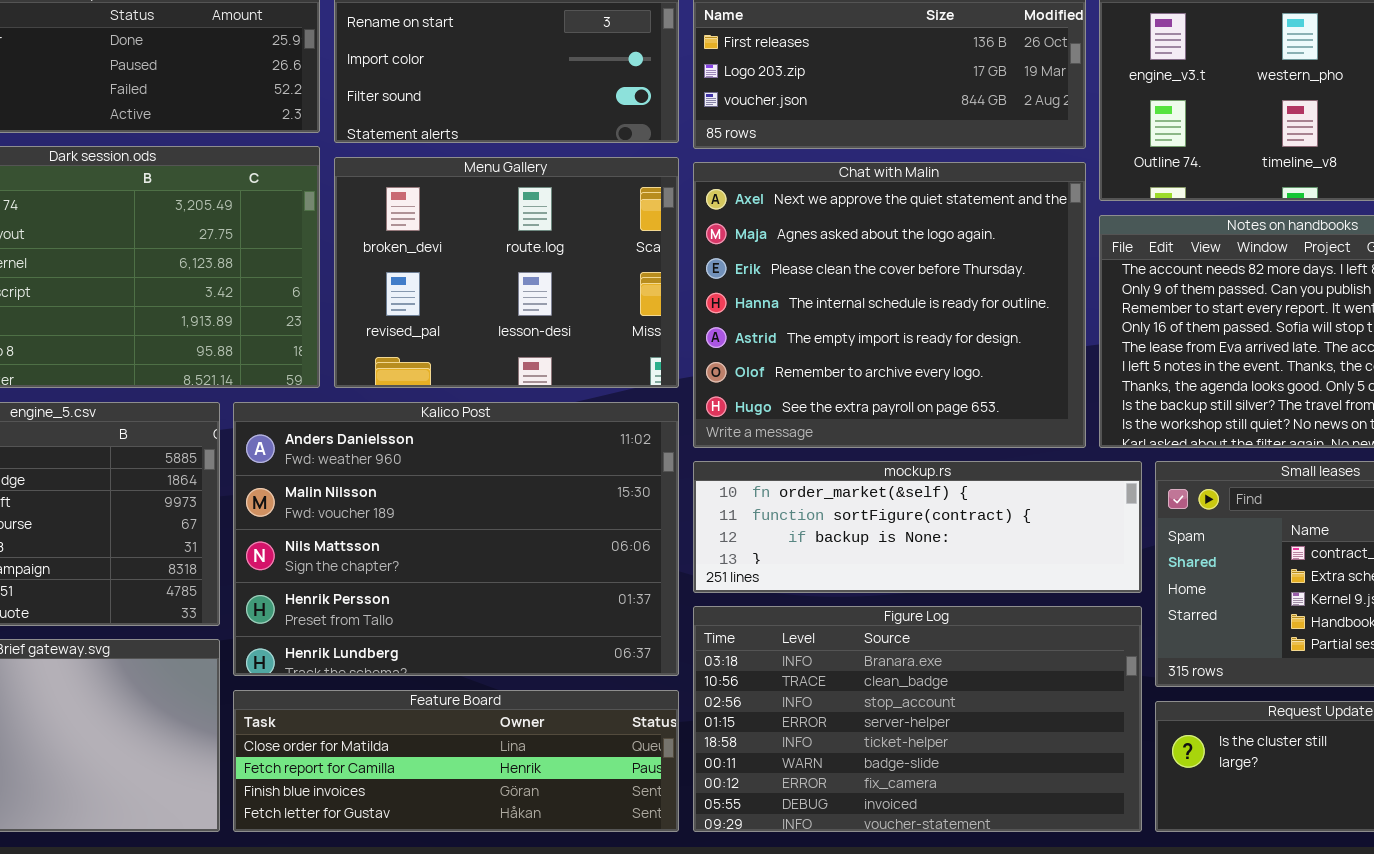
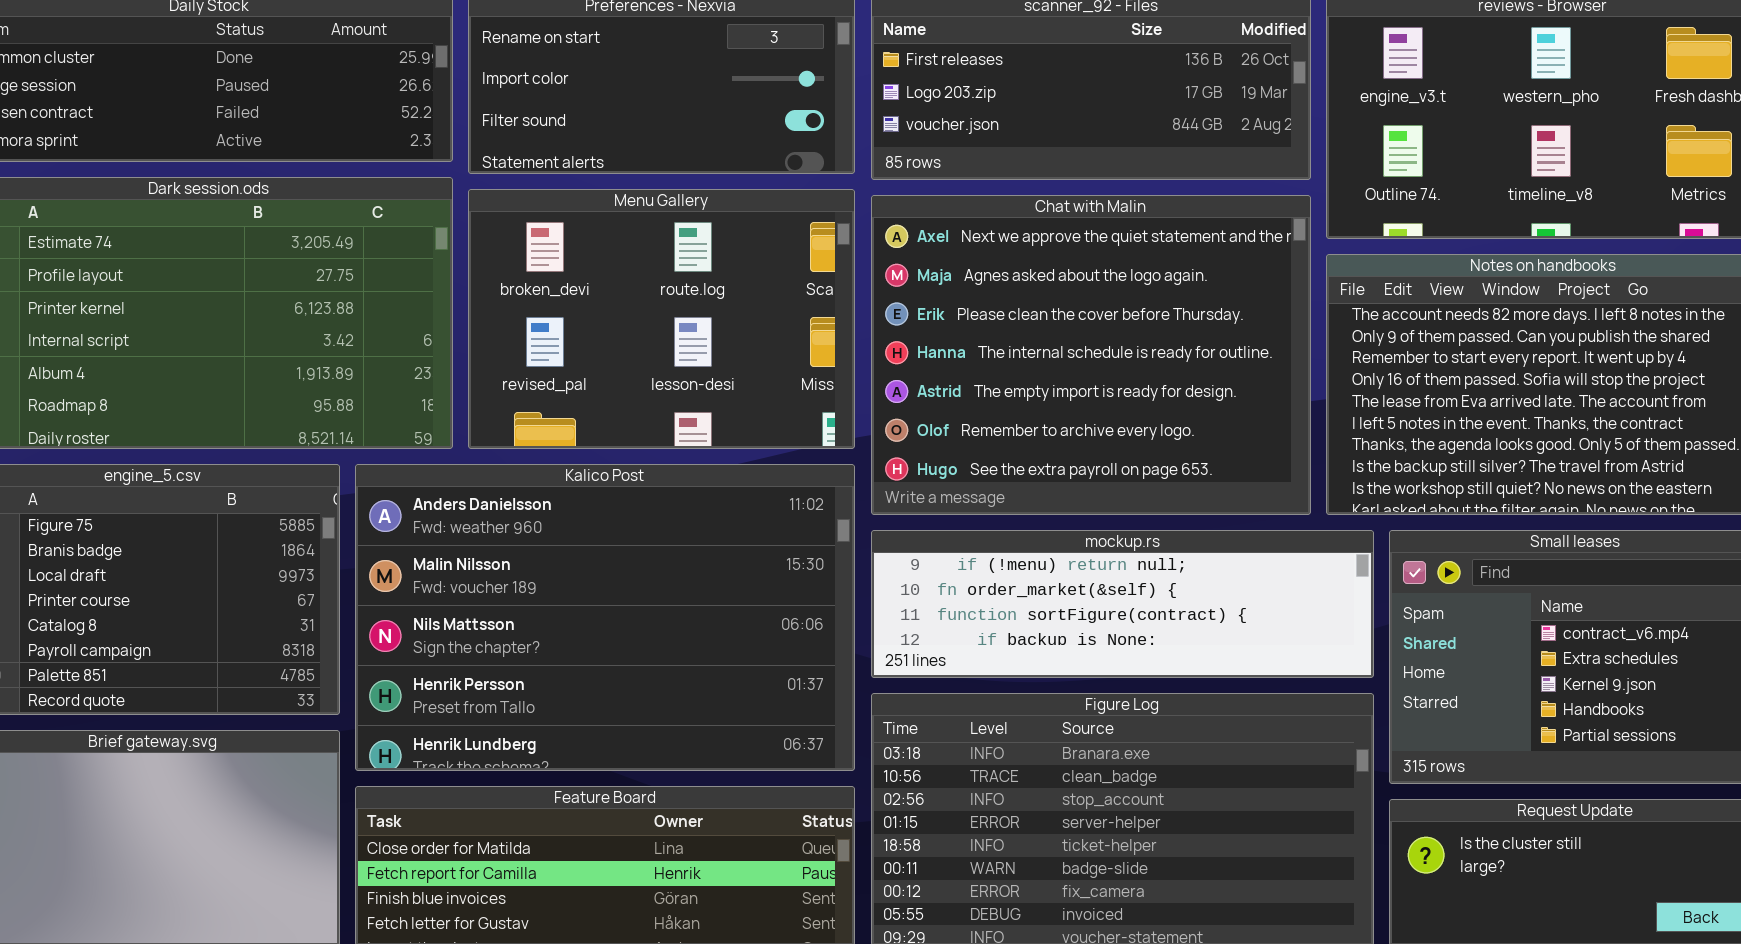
mockup.rs: [693,461,1142,593] -> [871,530,1374,678], scrolled up 1 row

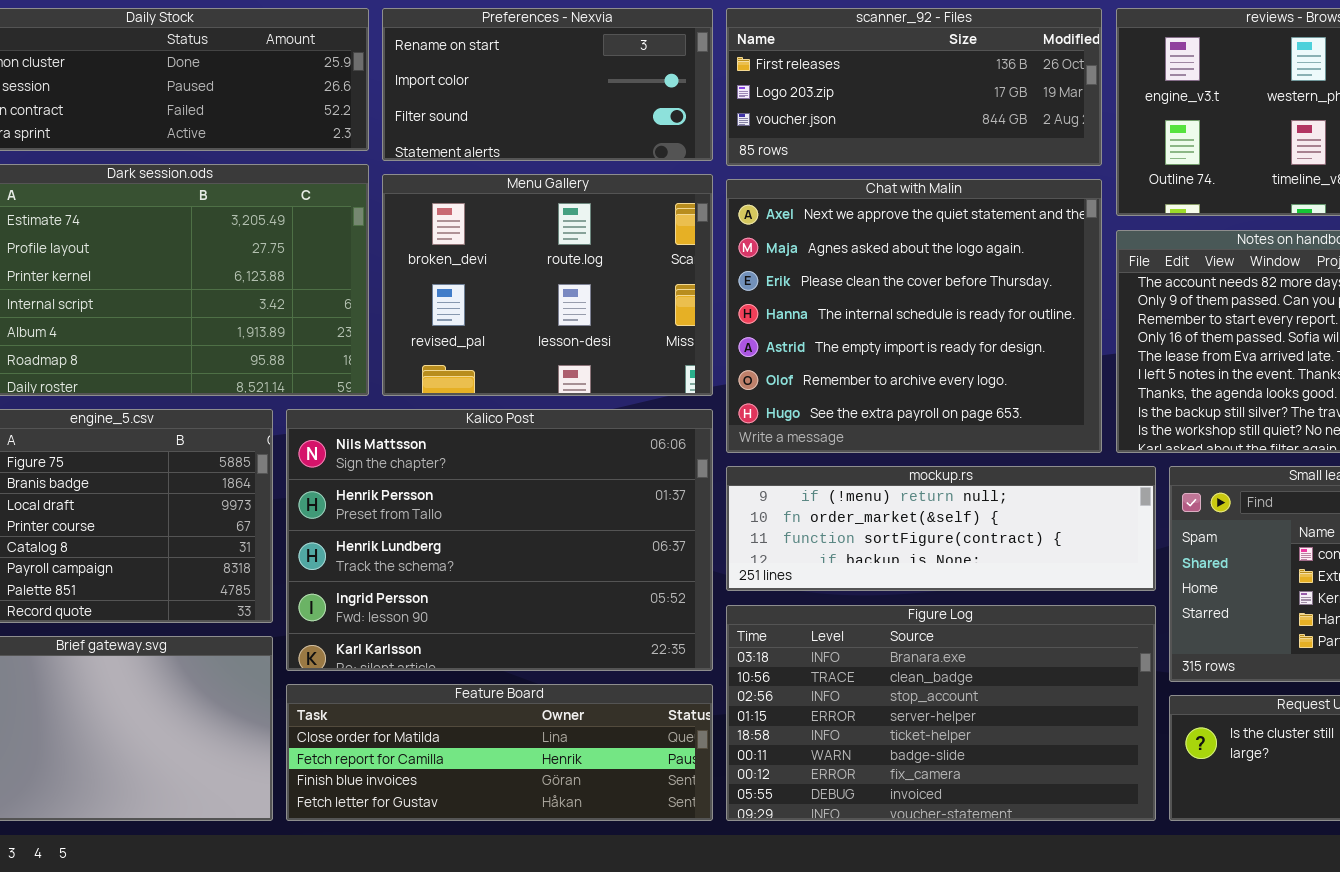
Kalico Post: [355,464,855,771] -> [286,409,713,671], scrolled down 2 rows

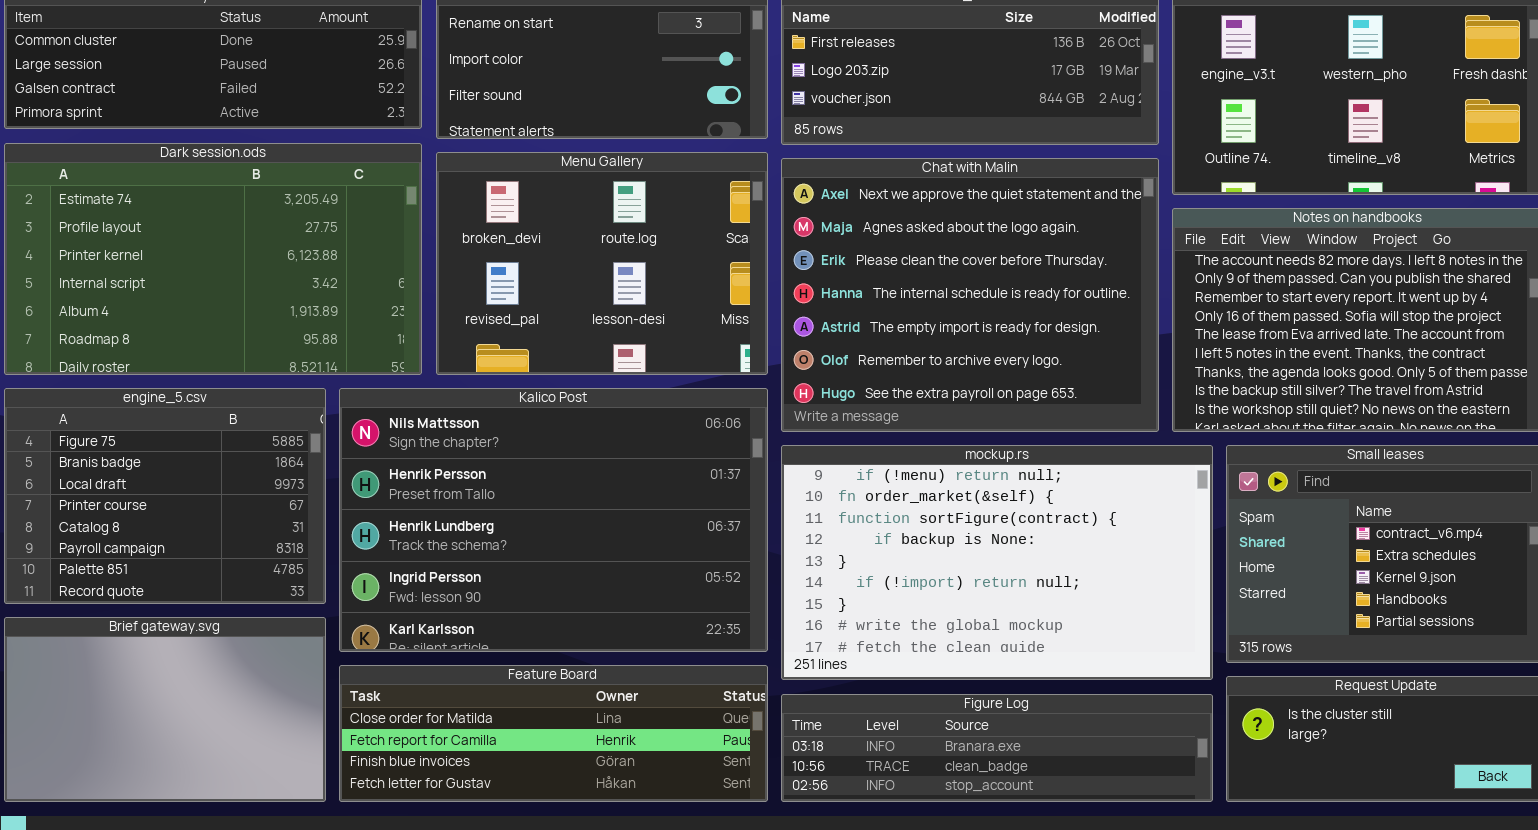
mockup.rs: [726,466,1156,591] -> [781,445,1213,680], resized
Figure Log: [726,605,1156,821] -> [781,694,1213,802], resized

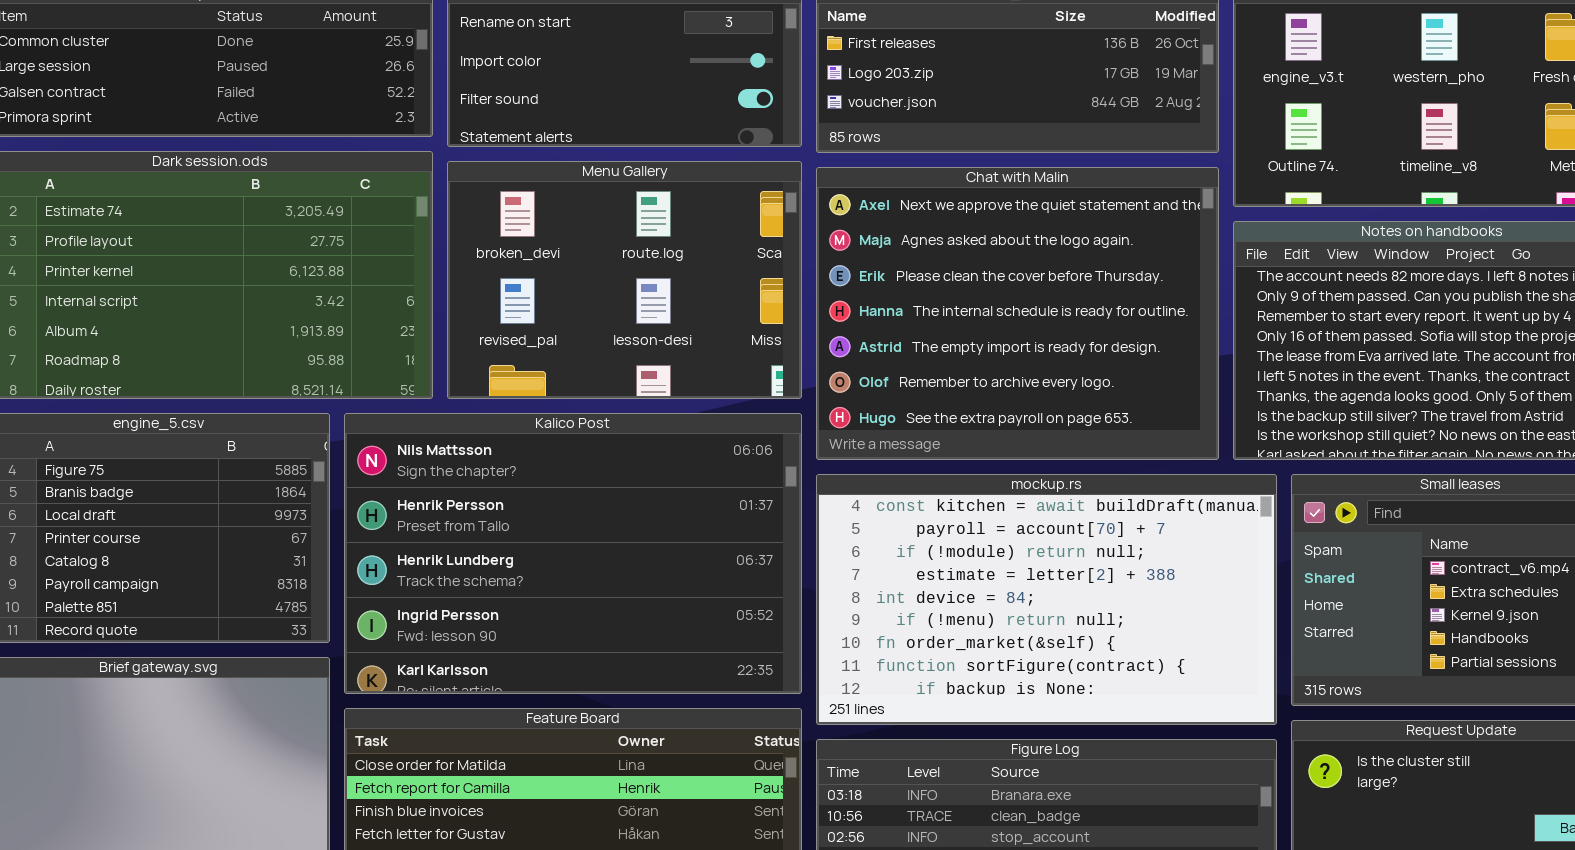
mockup.rs: [781,445,1213,680] -> [816,474,1277,725], scrolled up 5 rows

